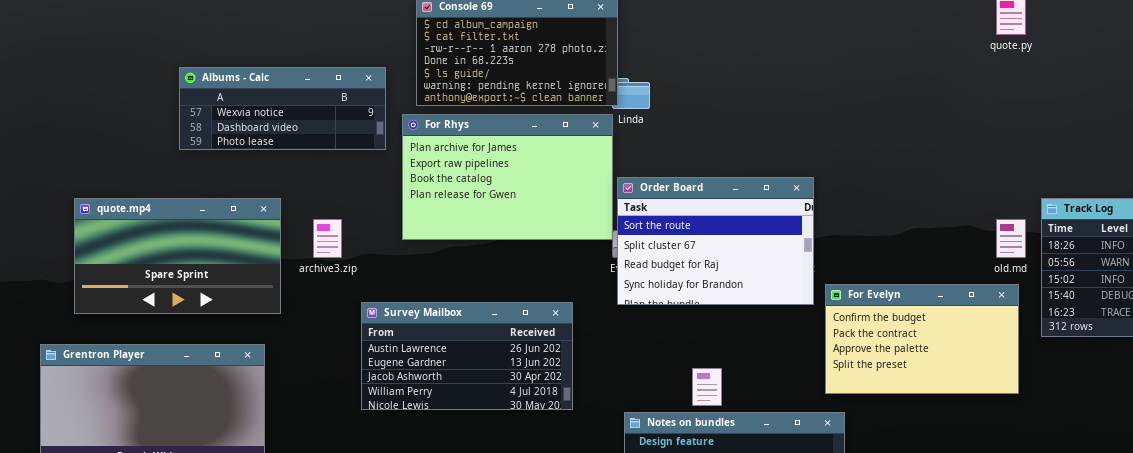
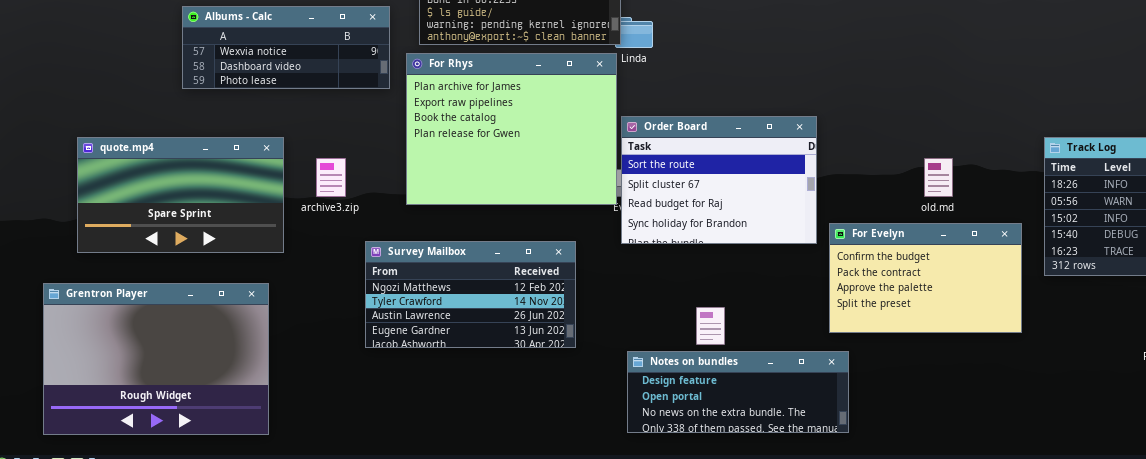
For Rhys: [402,114,613,240] -> [406,53,617,205], resized
old.md: [996,219,1026,258] -> [924,158,953,197], moved
Survey Mailbox: [361,302,573,410] -> [365,241,576,348], scrolled up 2 rows

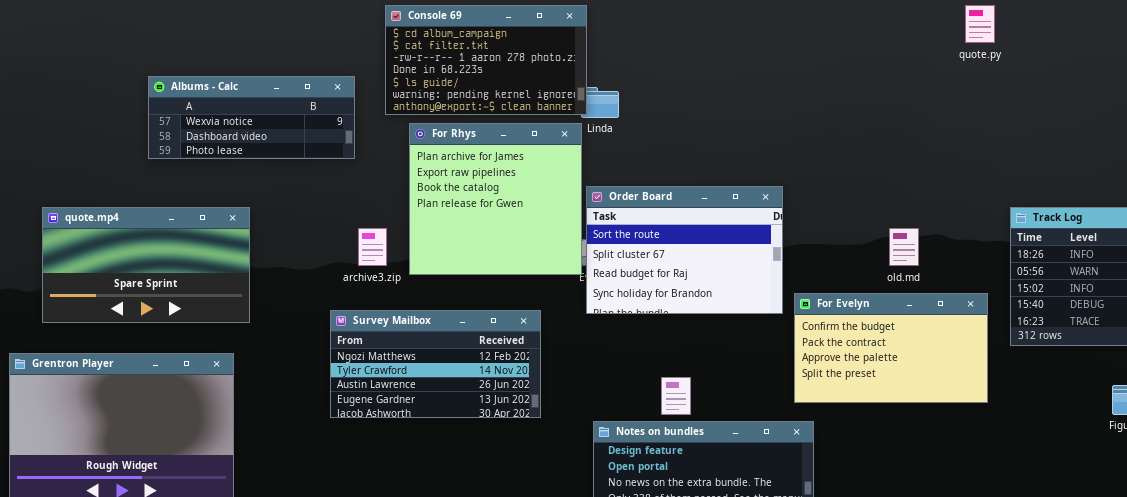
For Rhys: [406,53,617,205] -> [409,123,582,275], resized
archive3.zip: [316,158,346,197] -> [358,228,387,266], moved

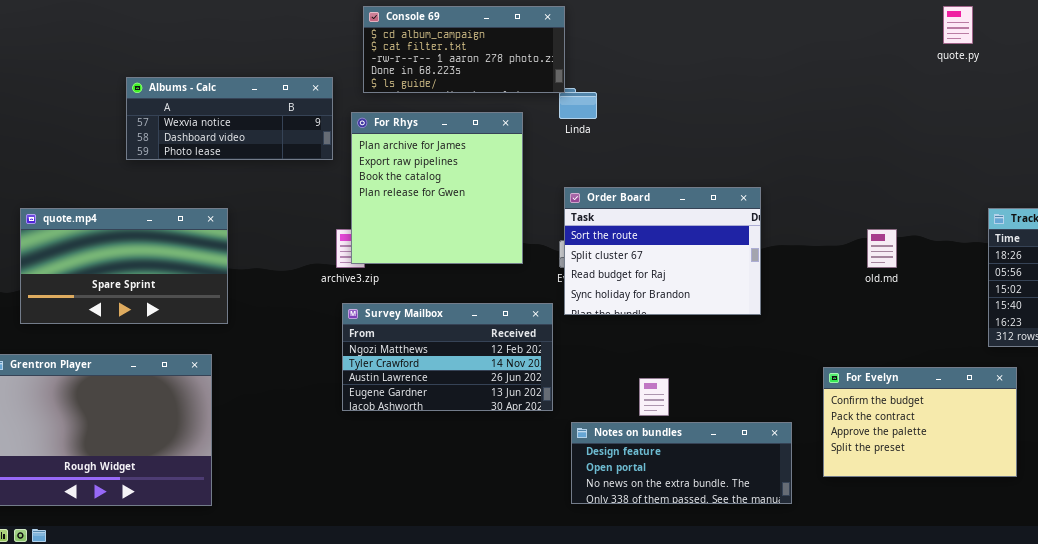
Console 69: [385,5,587,115] -> [363,6,565,93], resized
For Rhys: [409,123,582,275] -> [351,112,523,264], moved
For Evelyn: [794,293,988,403] -> [823,367,1017,477], moved
Survey Mailbox: [330,310,541,418] -> [342,303,553,411], moved

